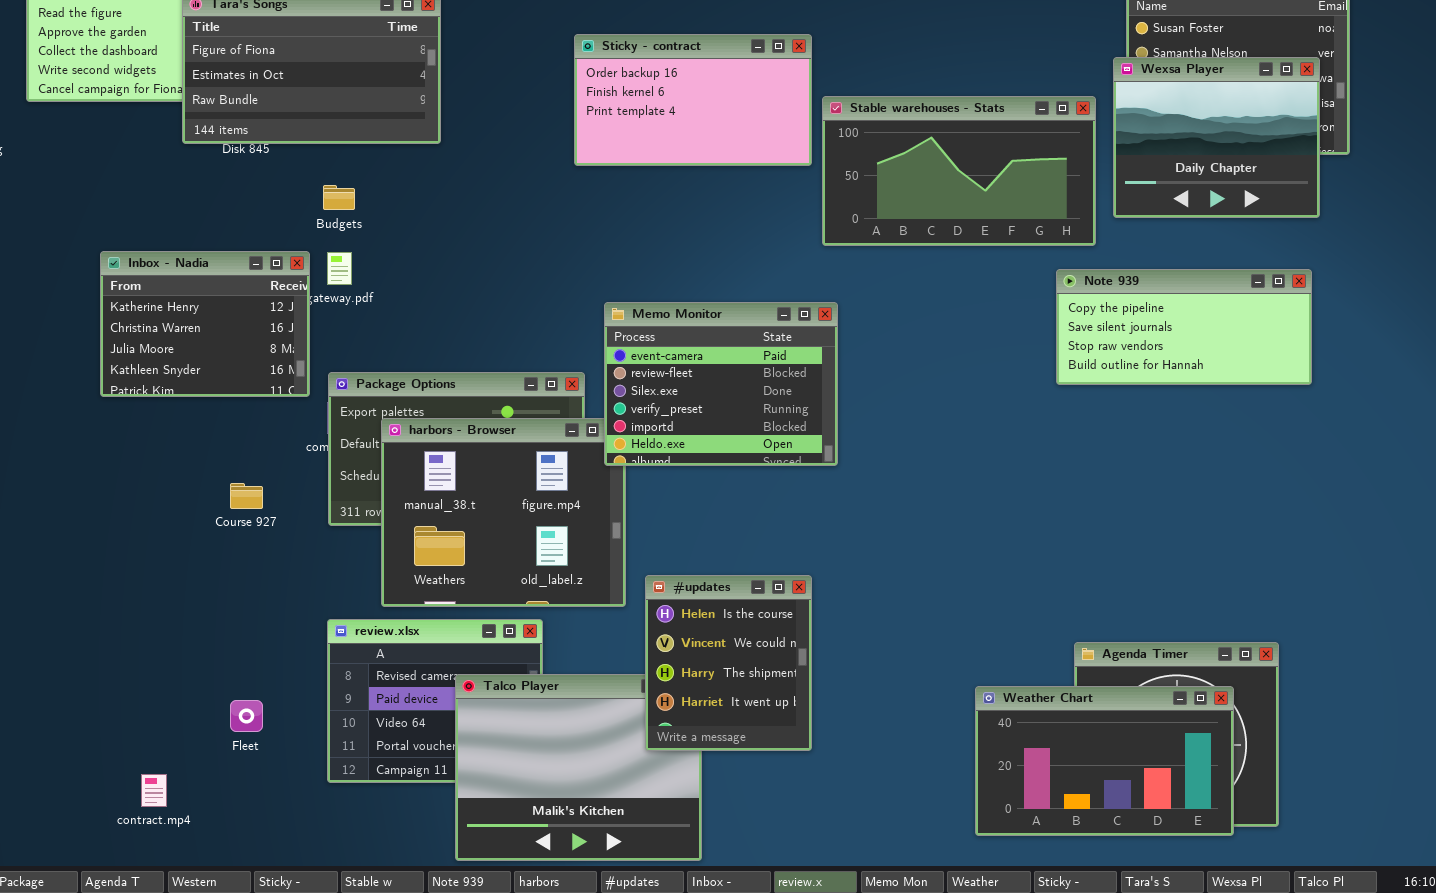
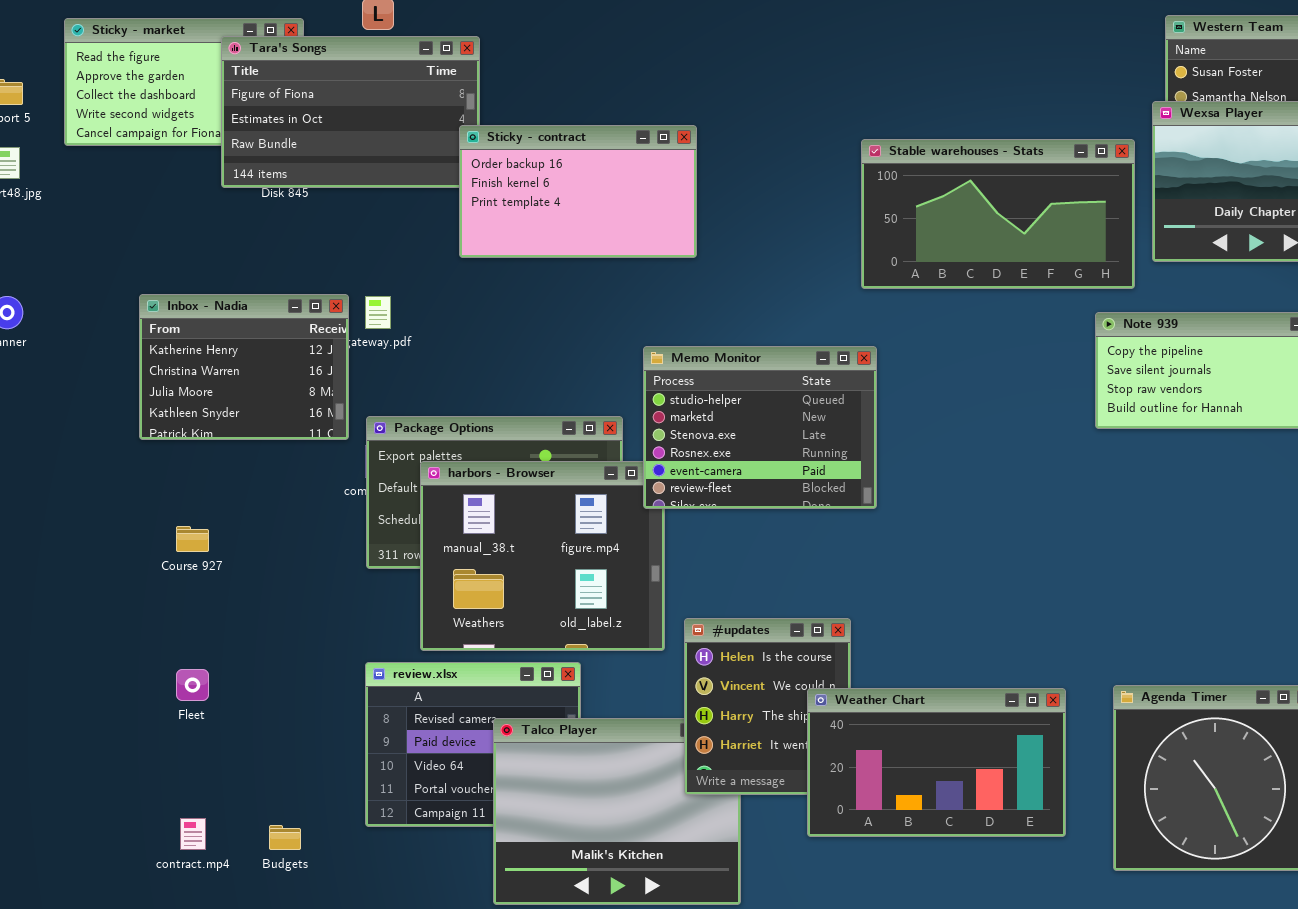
Sticky - contract: [574,34,812,166] -> [459,125,697,258], moved
Budgets: [323,185,355,210] -> [269,825,301,850], moved
Memo Monitor: [604,302,838,466] -> [643,346,877,509], scrolled up 4 rows
Course 927: [230,483,263,509] -> [176,526,209,552], moved
Weather Chart: [975,686,1234,836] -> [807,688,1066,837], moved
Fleet: [230,700,263,732] -> [176,669,209,701], moved

